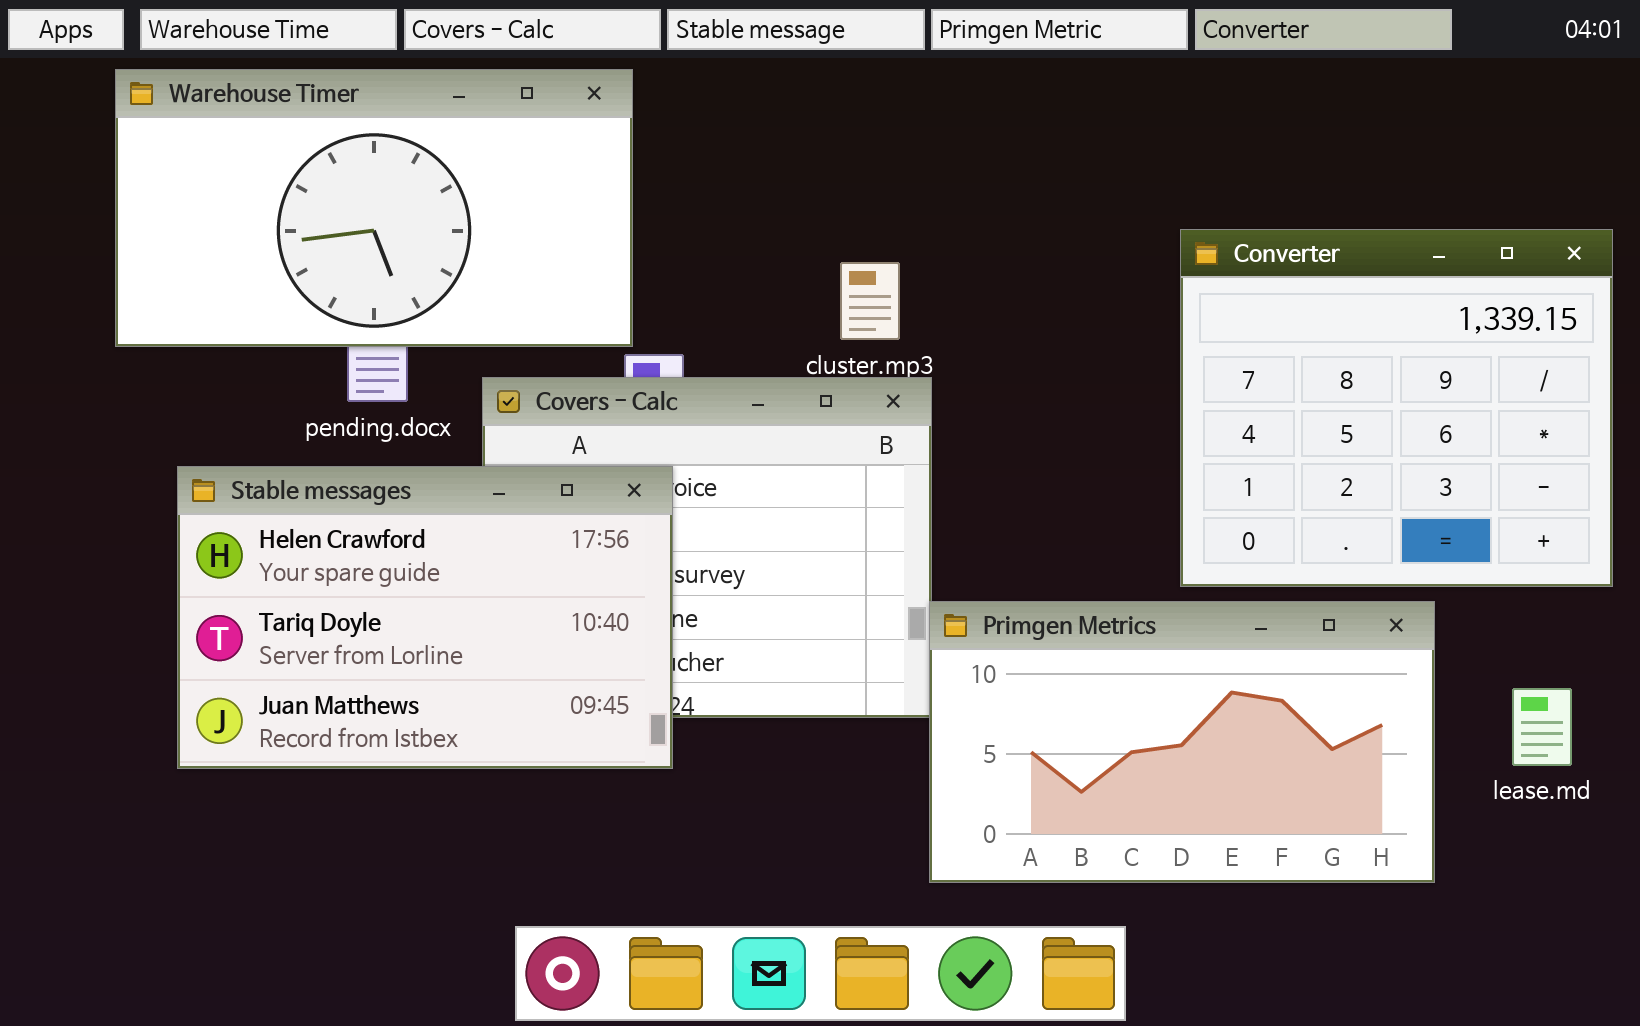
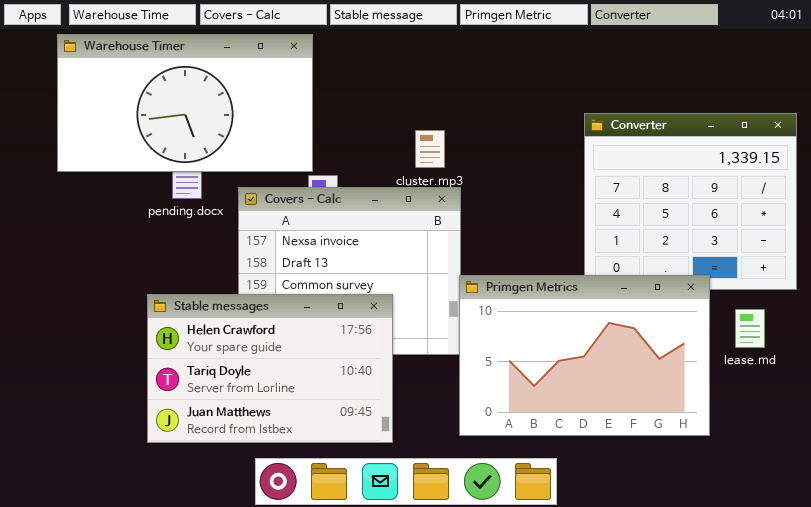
Stable messages: [177,466,673,769] -> [147,294,393,443], moved
Primgen Metrics: [929,601,1435,883] -> [459,275,710,436], resized
lease.md: [1512,688,1572,766] -> [735,309,765,348], moved

